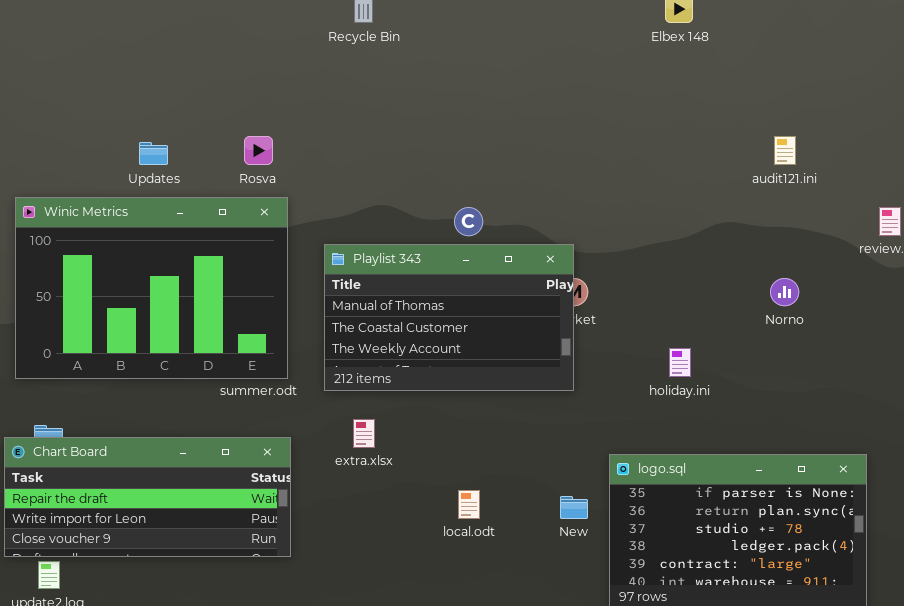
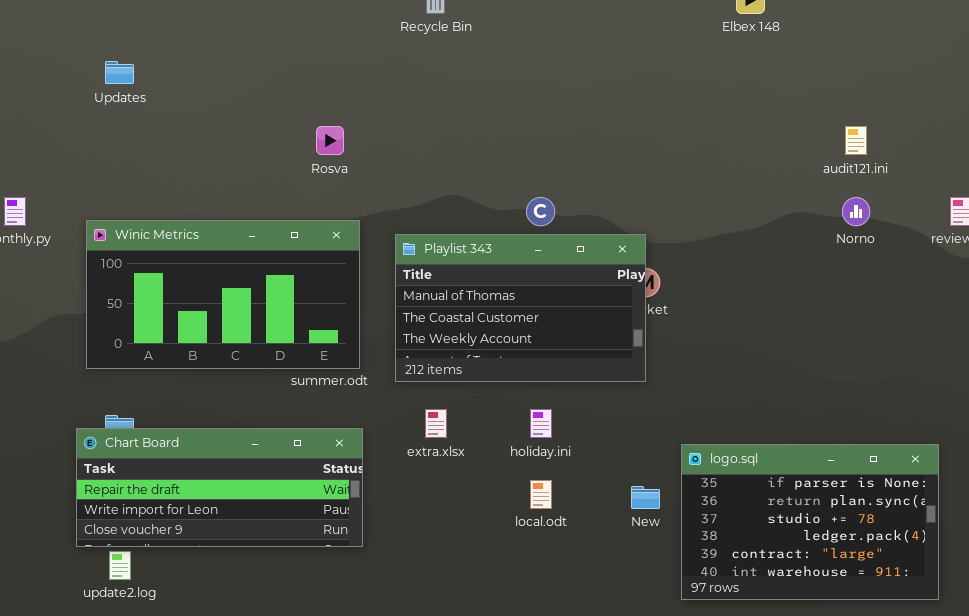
Updates: [139,142,168,165] -> [105,61,134,84], moved
Winic Metrics: [15,197,288,379] -> [86,220,360,369], resized
Norno: [770,278,799,306] -> [842,197,870,226], moved
holiday.ini: [669,348,691,377] -> [530,409,552,438], moved

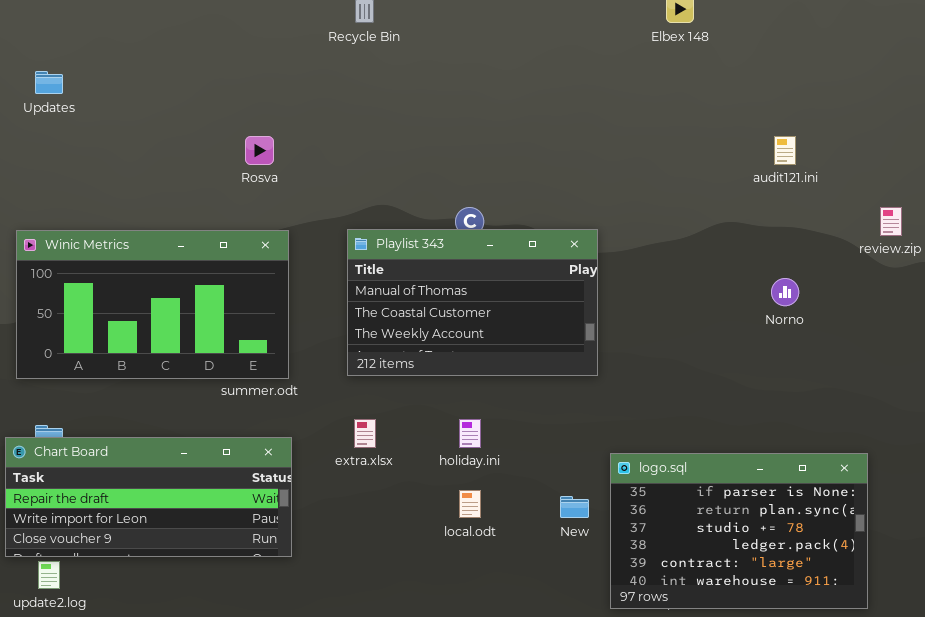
Norno: [842,197,870,226] -> [771,278,799,306], moved
Playlist 343: [395,234,646,382] -> [347,229,598,376], moved

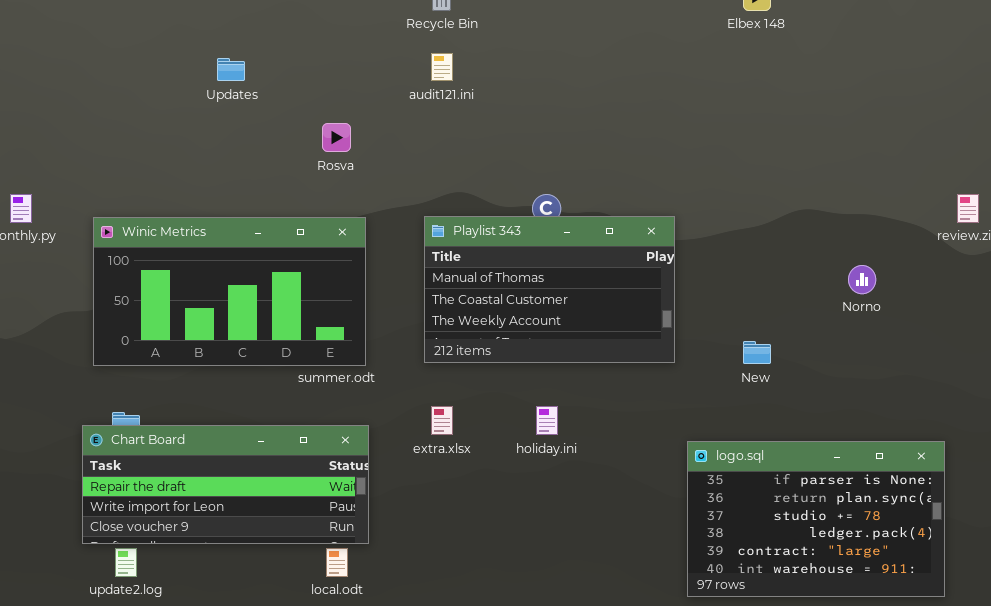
Updates: [35,71,63,94] -> [217,58,245,81], moved
audit121.ini: [774,136,796,165] -> [431,53,453,81], moved
local.odt: [459,490,481,518] -> [326,548,348,577], moved
New: [560,496,589,518] -> [743,341,771,364], moved

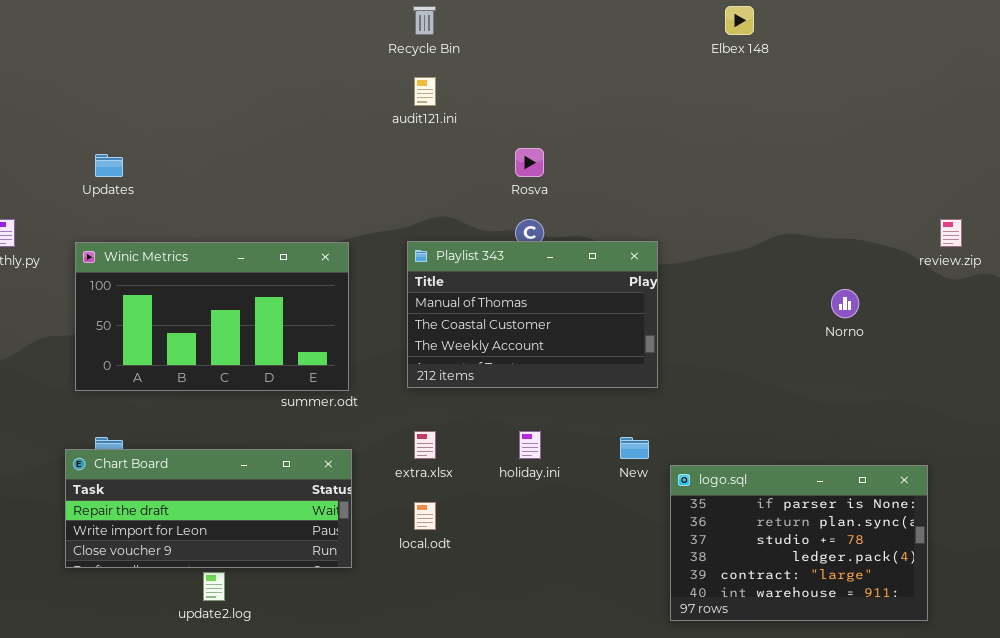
Updates: [217,58,245,81] -> [95,154,123,177], moved
Rosva: [322,123,351,152] -> [515,148,544,177], moved
New: [743,341,771,364] -> [620,437,649,459], moved
update2.log: [115,548,137,577] -> [203,572,225,601], moved
local.odt: [326,548,348,577] -> [414,502,436,530], moved

